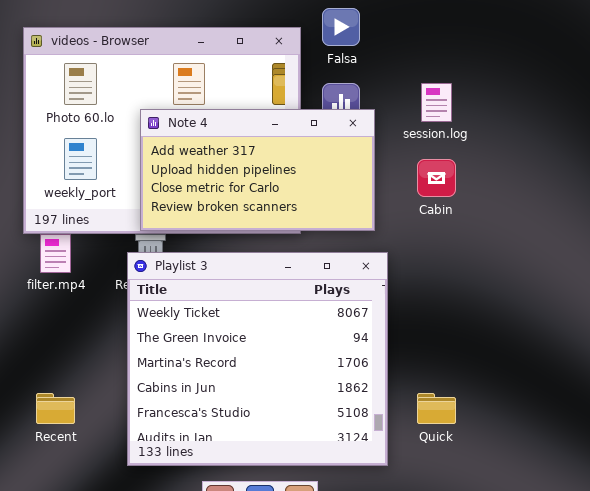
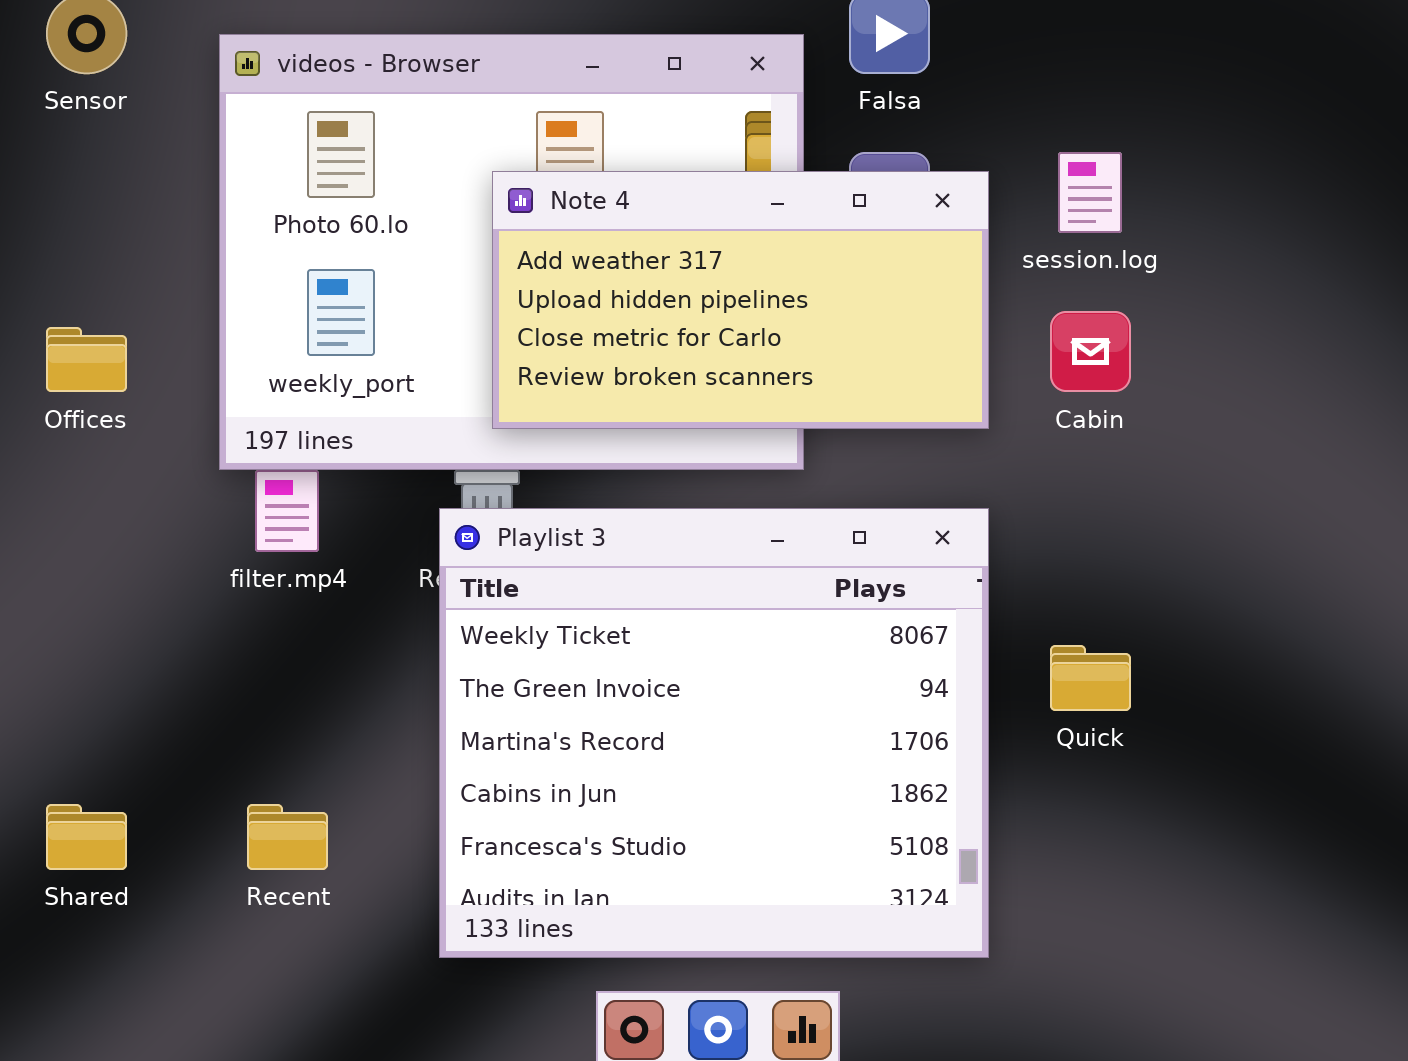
Note 4: [140,109,375,231] -> [492,171,989,429], moved
Quick: [417,393,456,424] -> [1050,645,1131,711], moved

